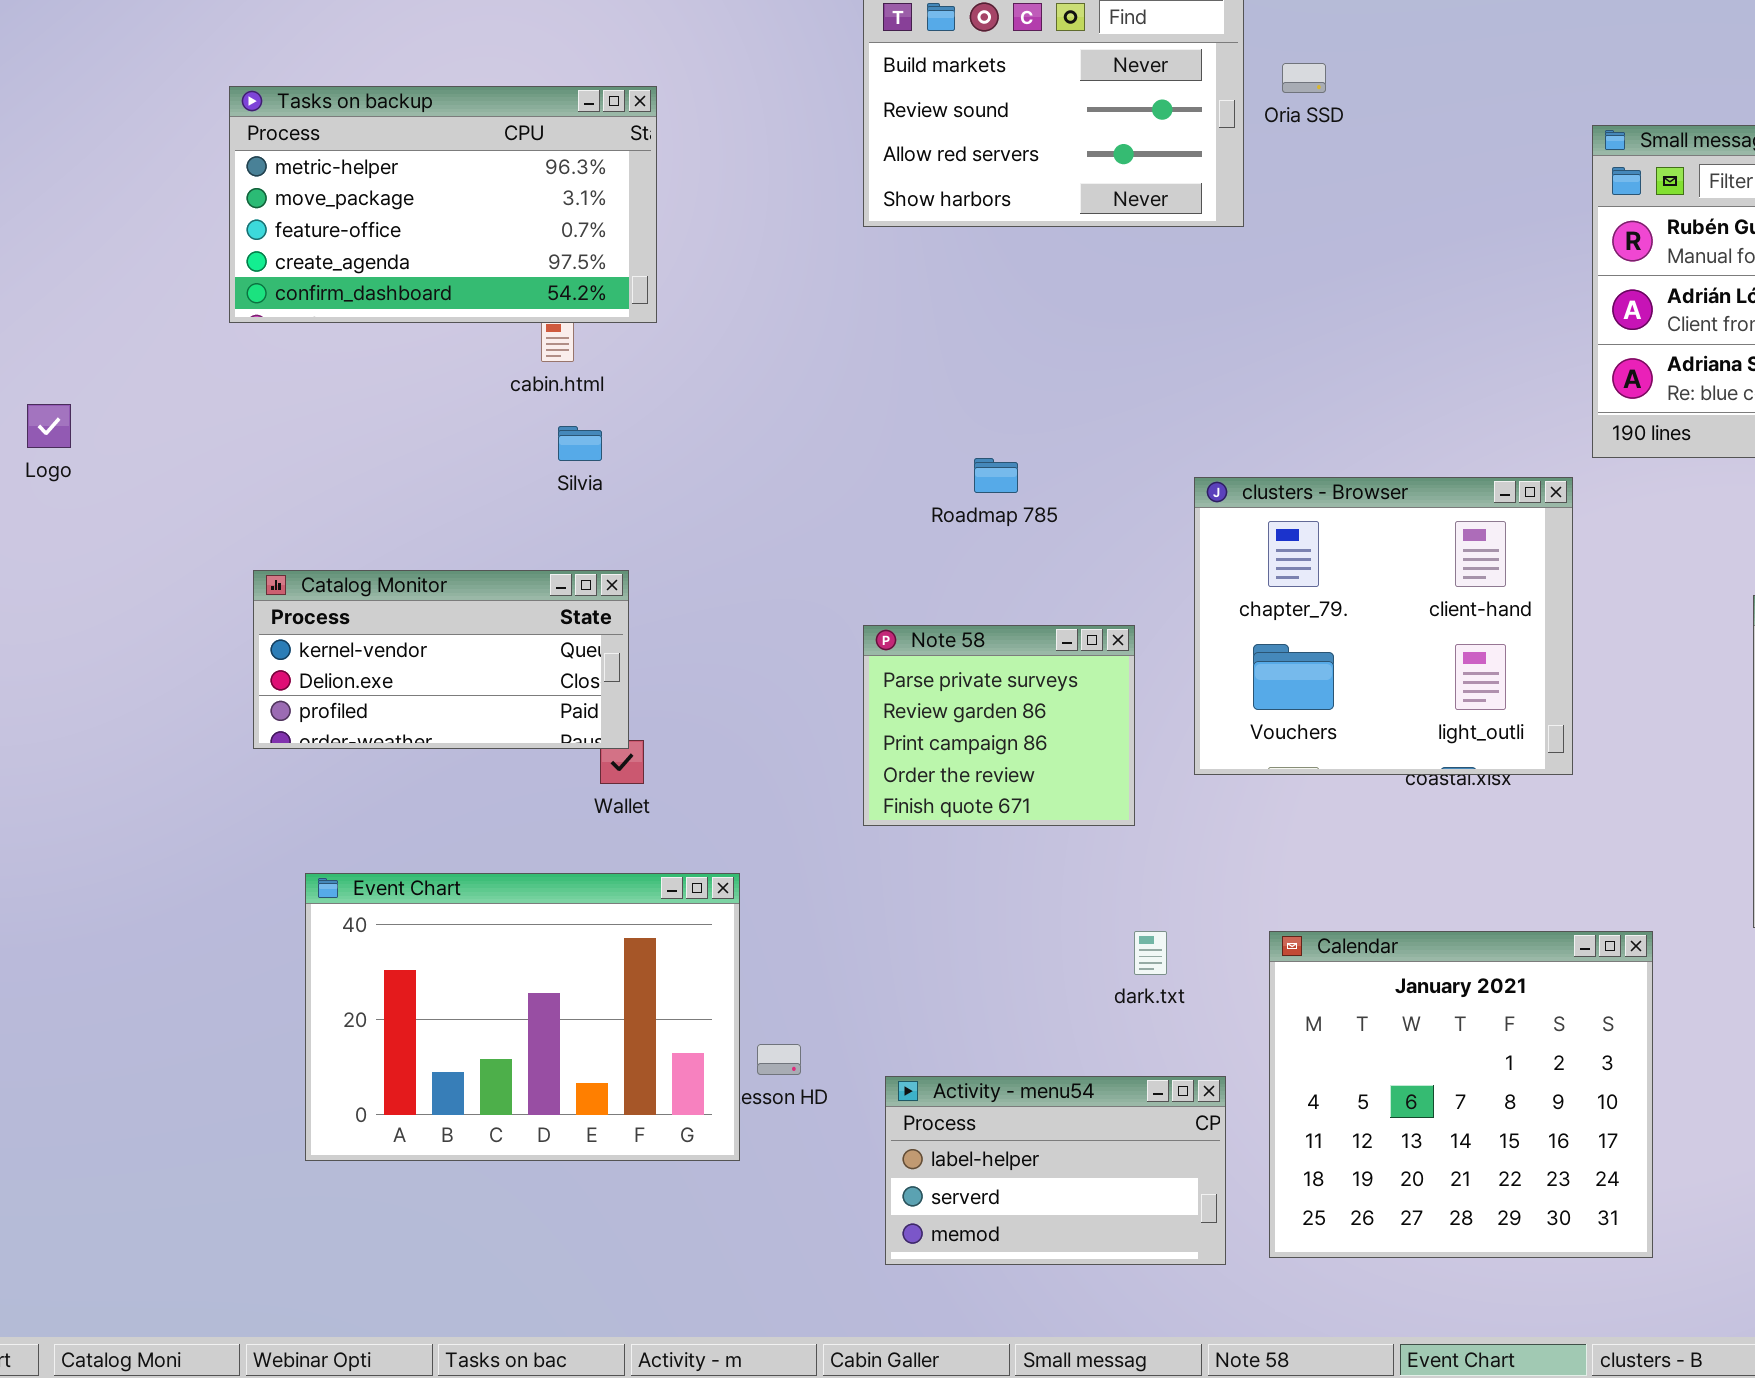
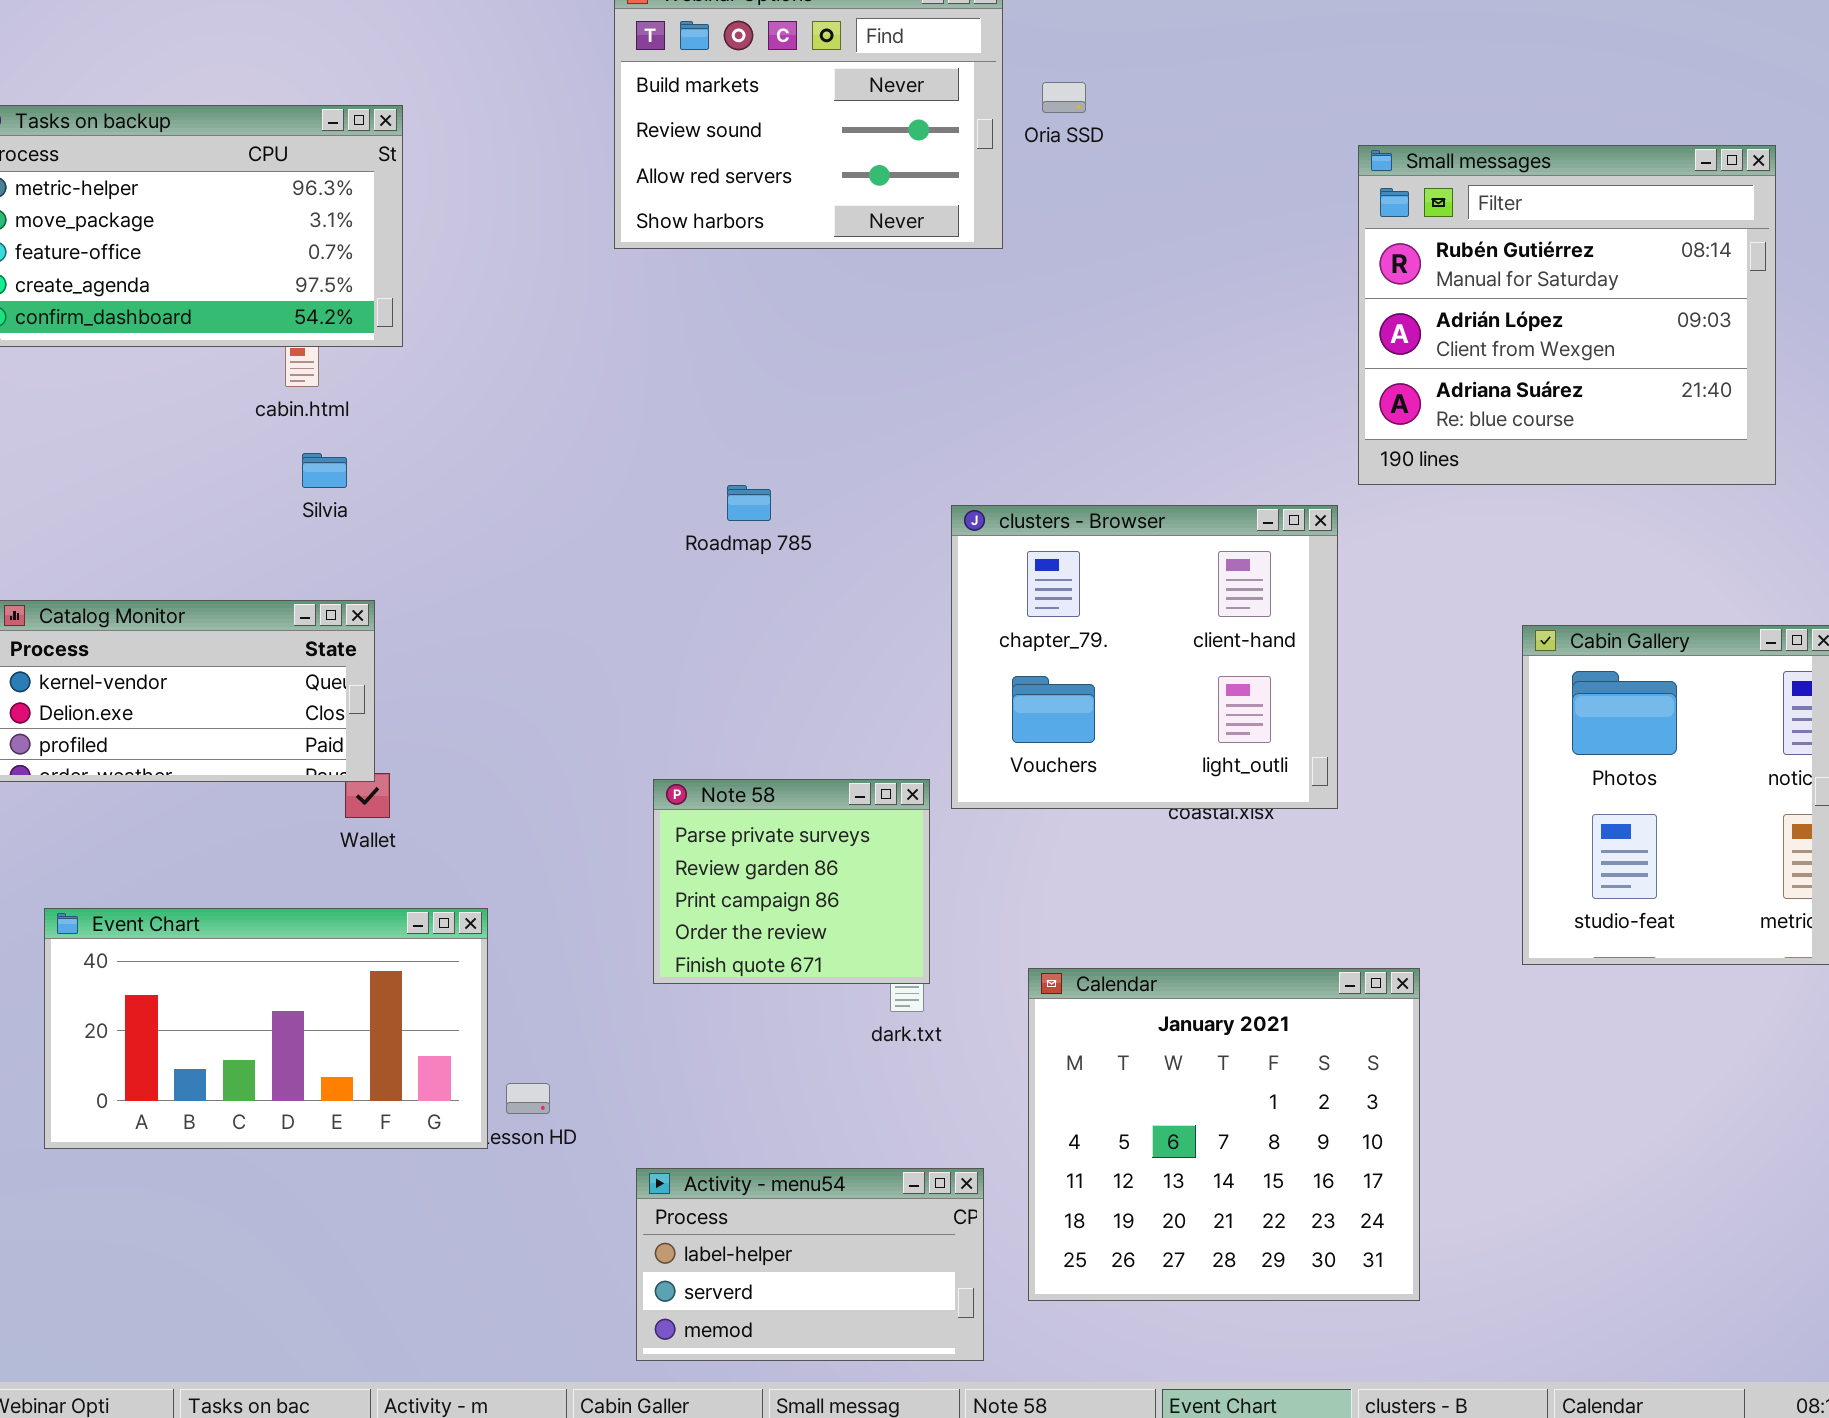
Note 58: [863,625,1135,826] -> [653,779,930,984], moved
Event Chart: [305,873,740,1161] -> [44,908,488,1149], resized
Activity - menu54: [885,1076,1226,1265] -> [636,1168,984,1361], moved

